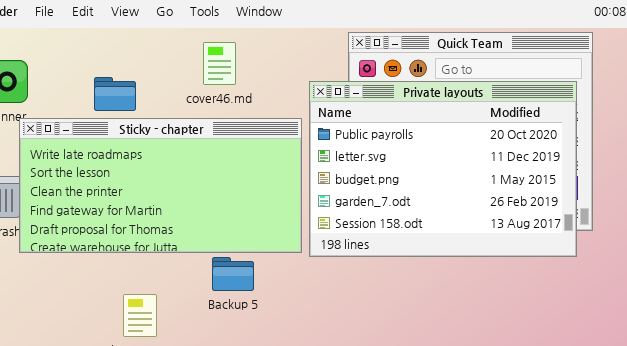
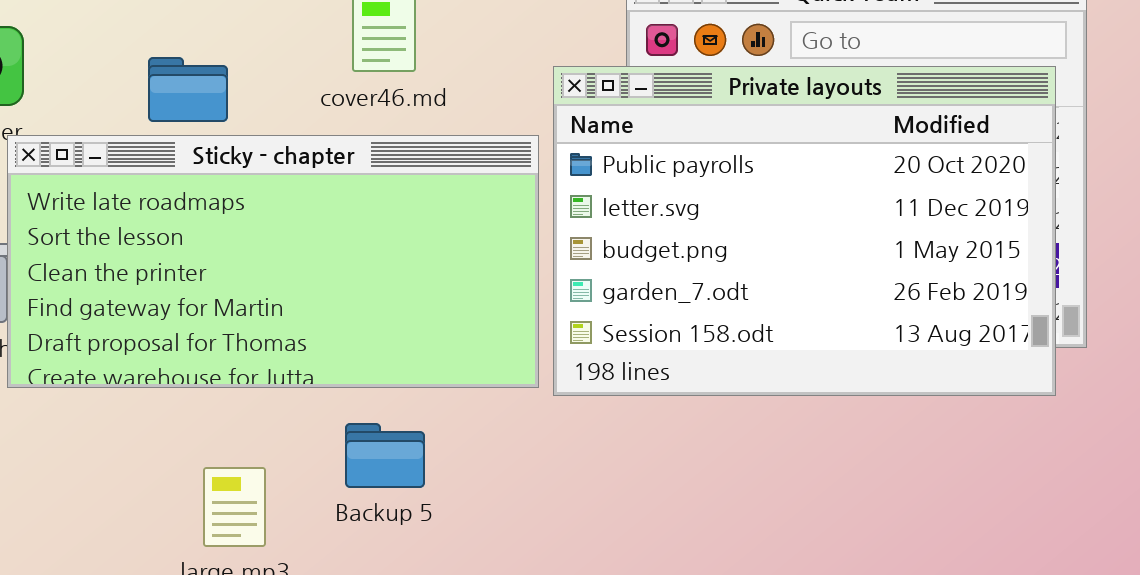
Backup 5: [212,257,254,291] -> [345,423,425,488], moved

